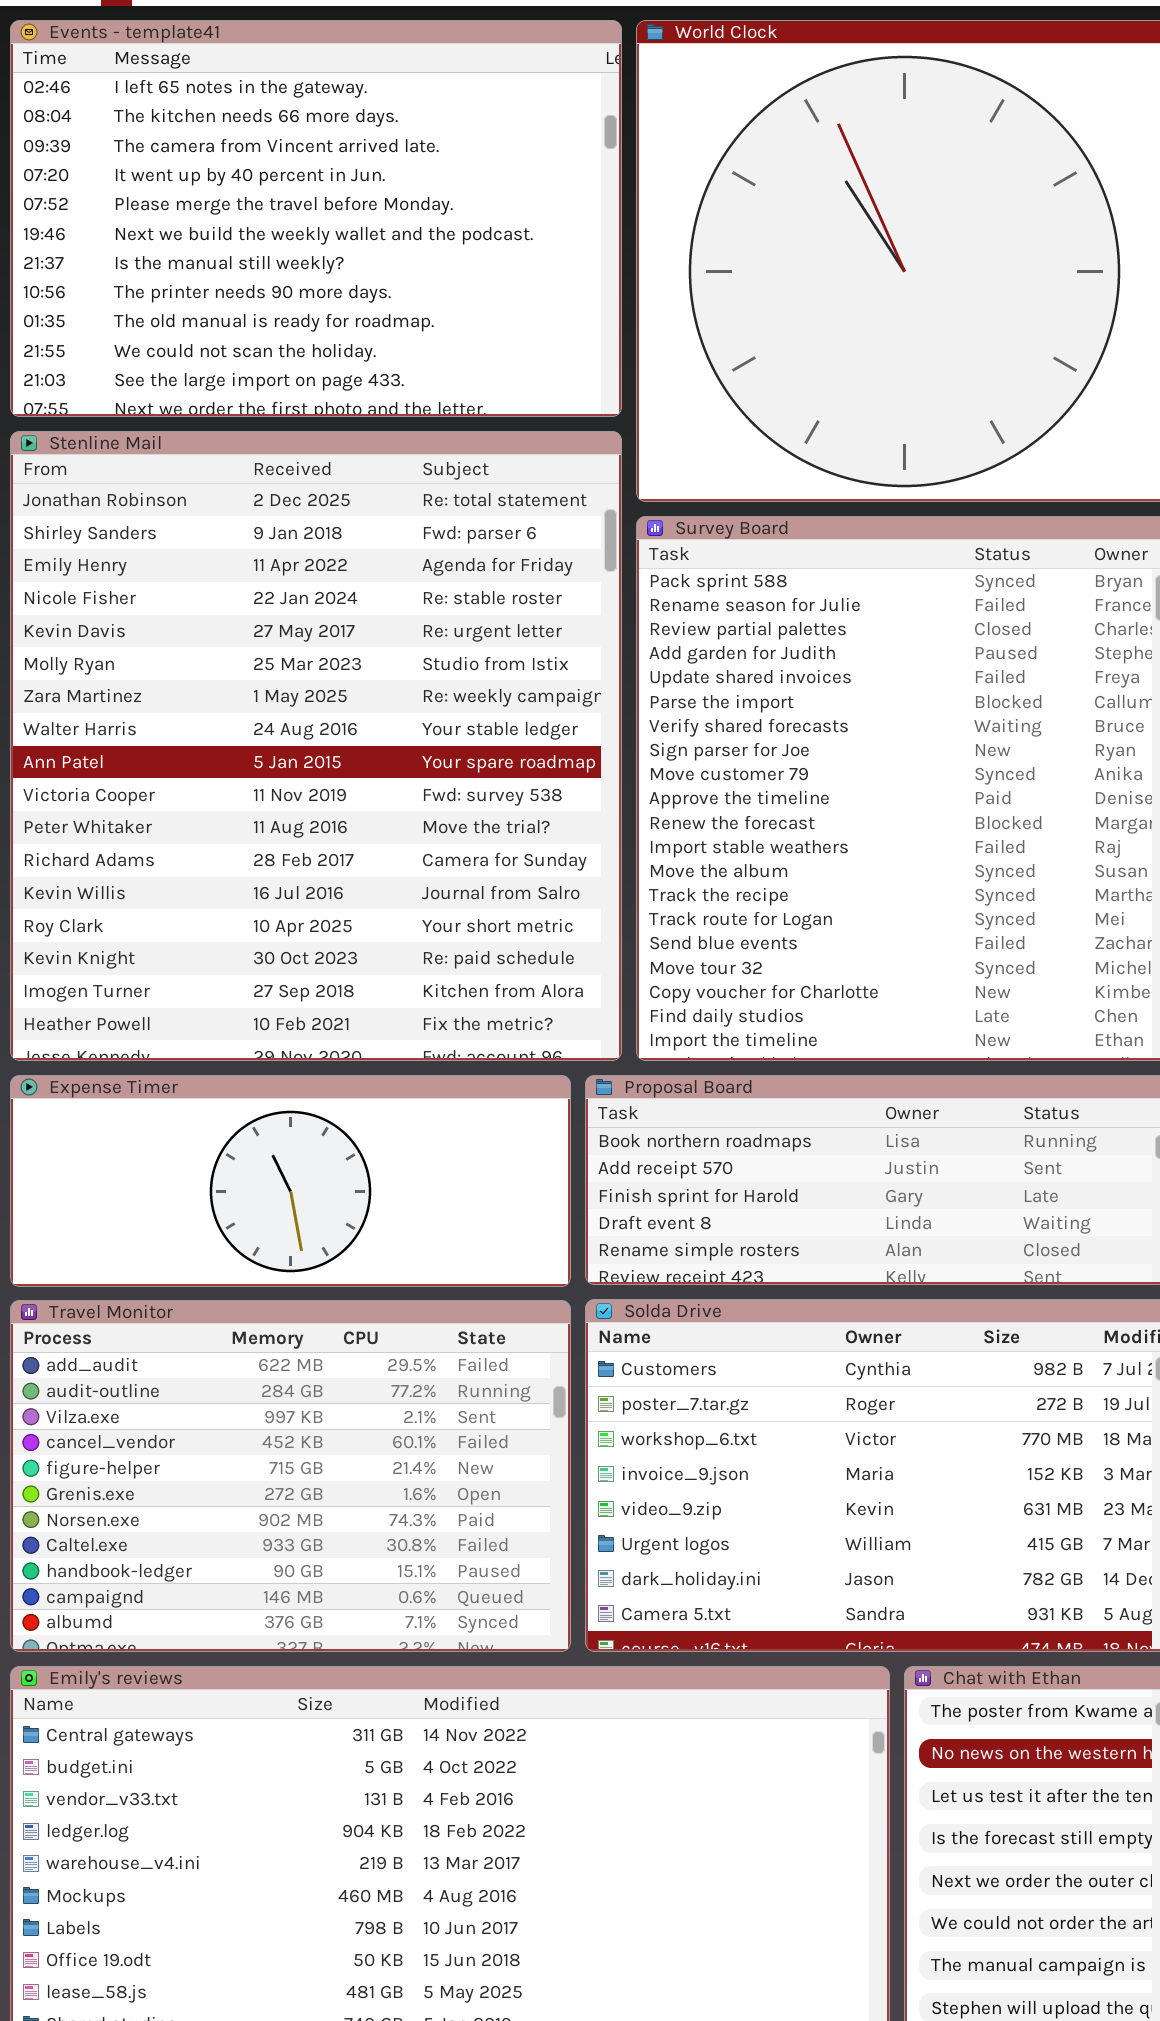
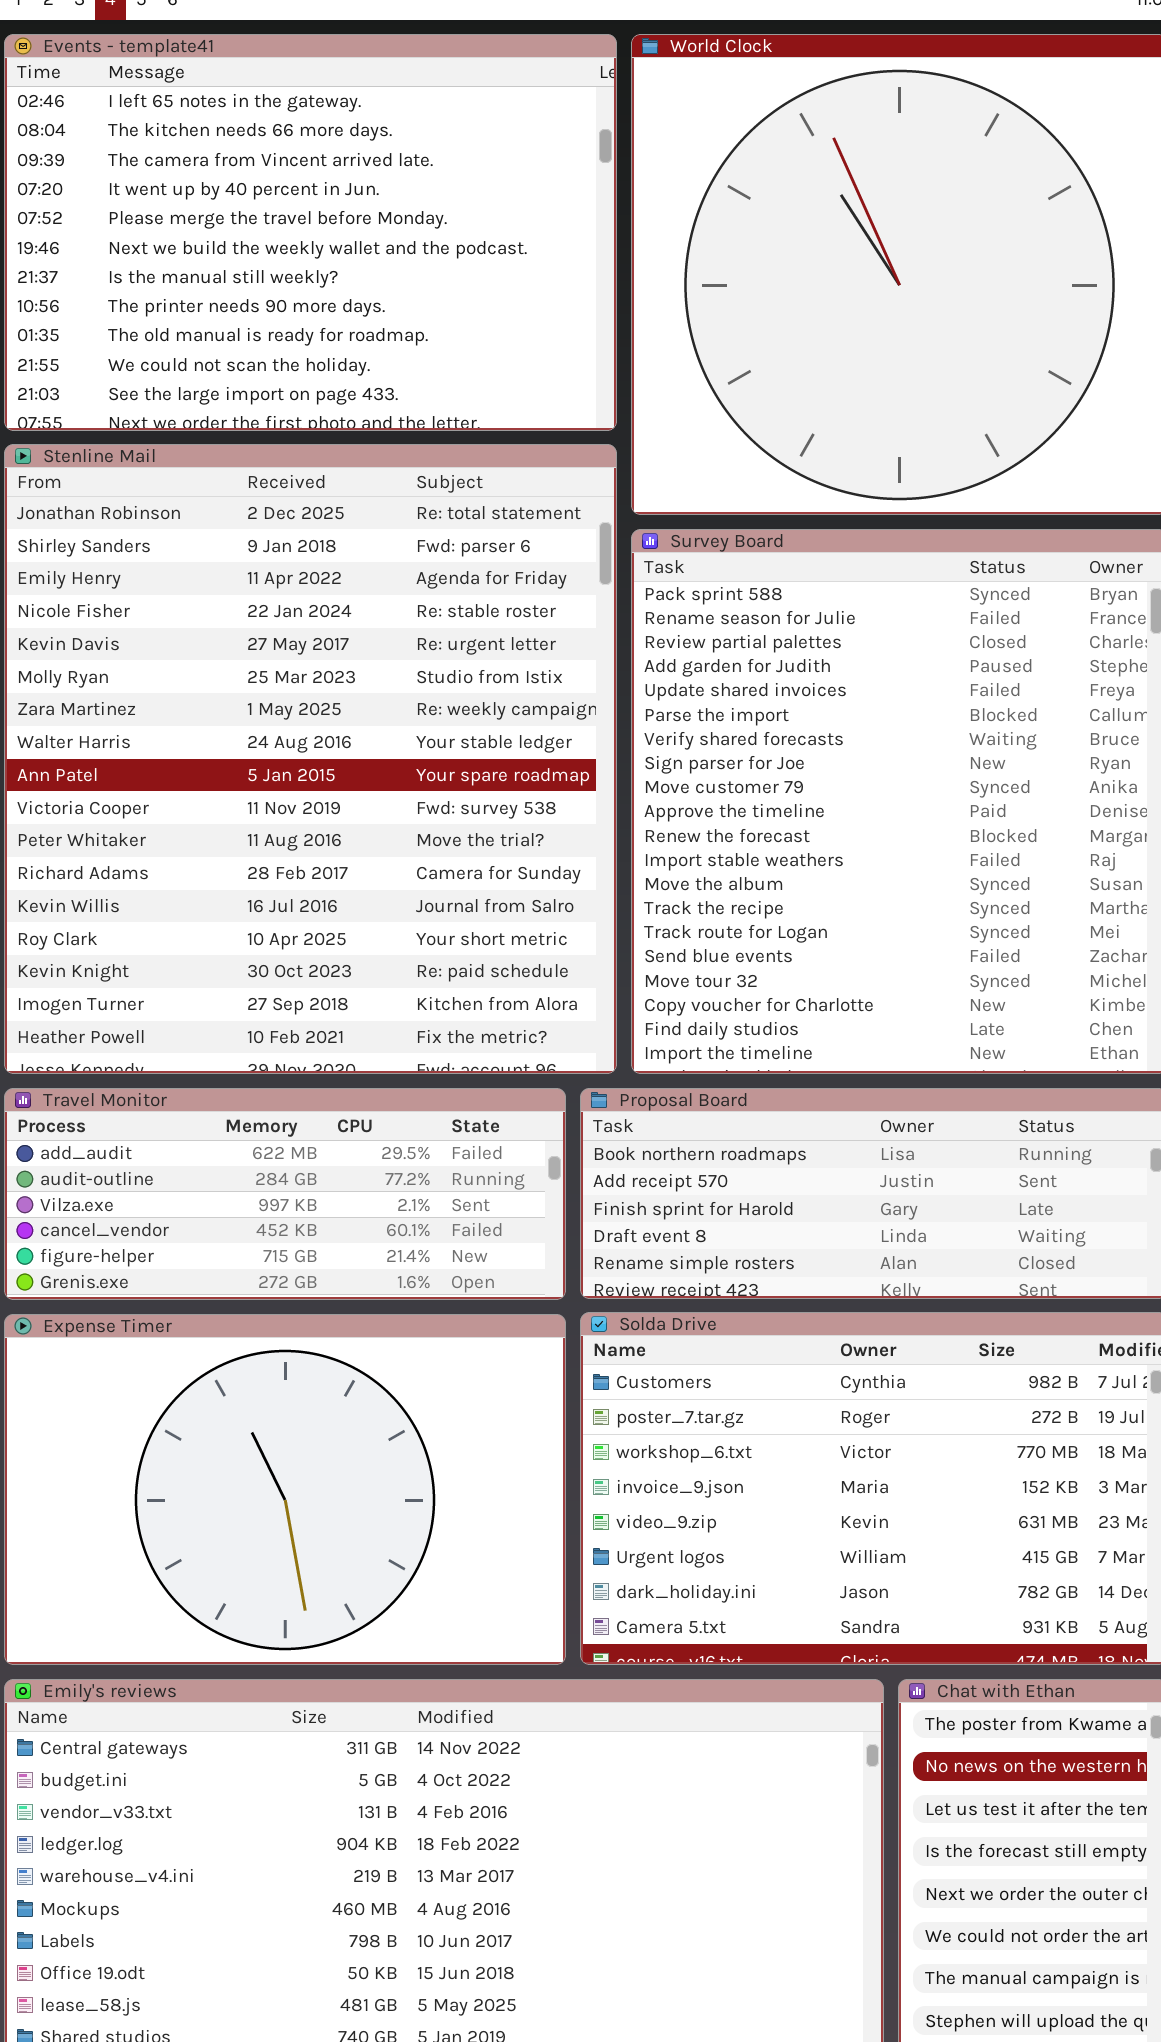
Expense Timer: [10,1075,571,1287] -> [4,1314,566,1665], moved, resized
Travel Monitor: [10,1300,571,1652] -> [4,1088,566,1300], moved, resized

